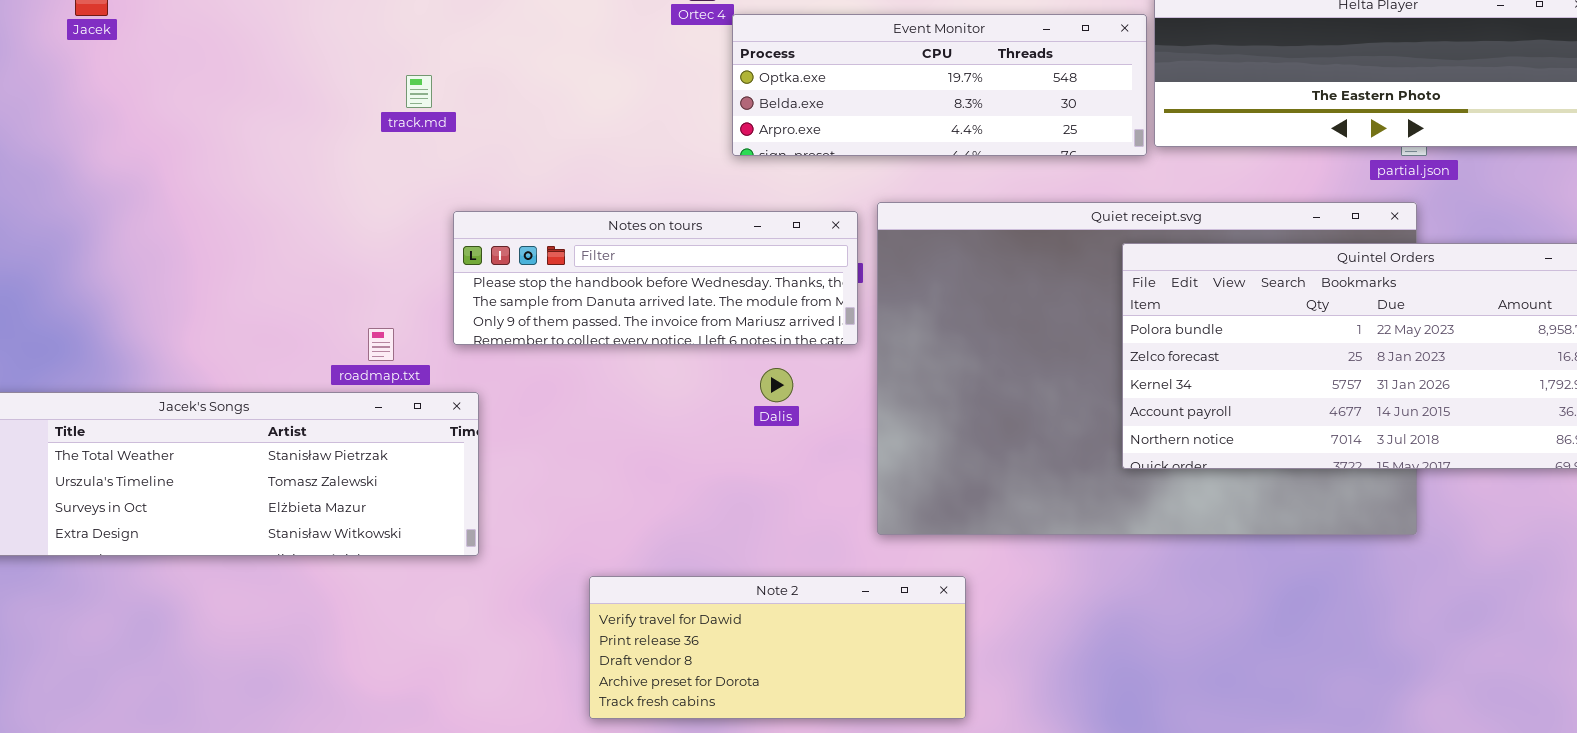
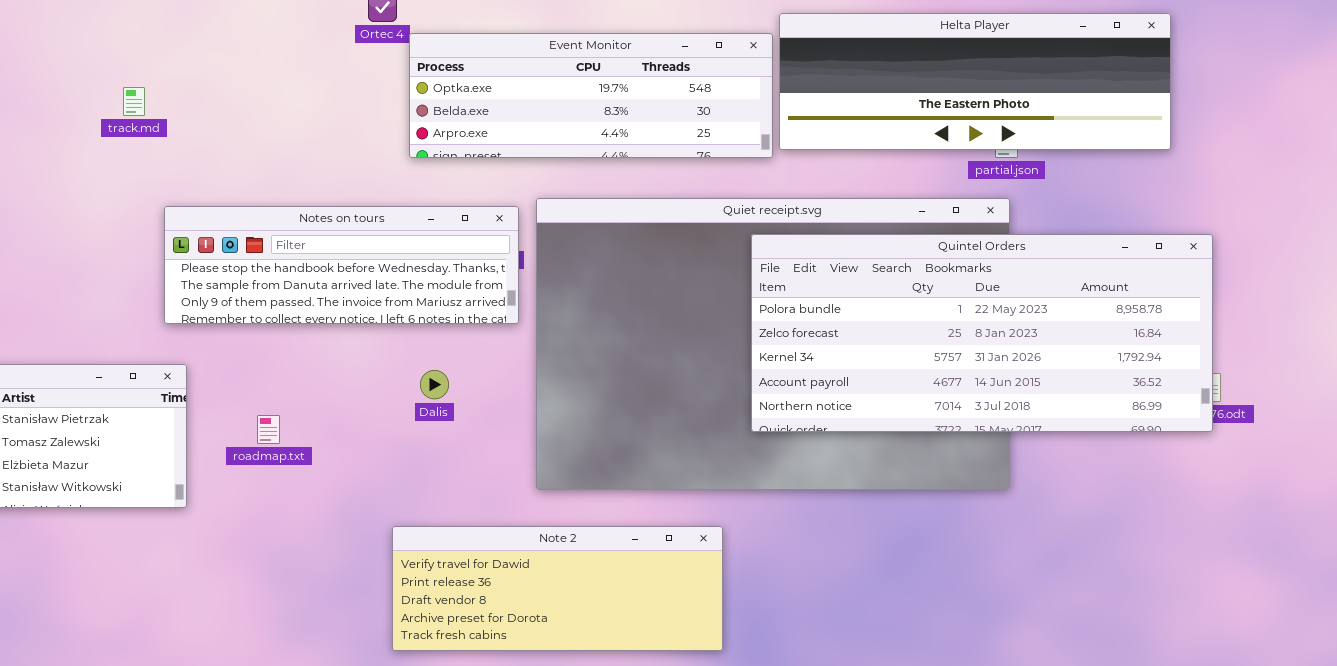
roadmap.txt: [368,328,394,361] -> [257,415,280,444], moved
Dalis: [760,368,793,402] -> [420,370,449,399], moved
Note 2: [589,576,966,719] -> [392,526,723,651], moved

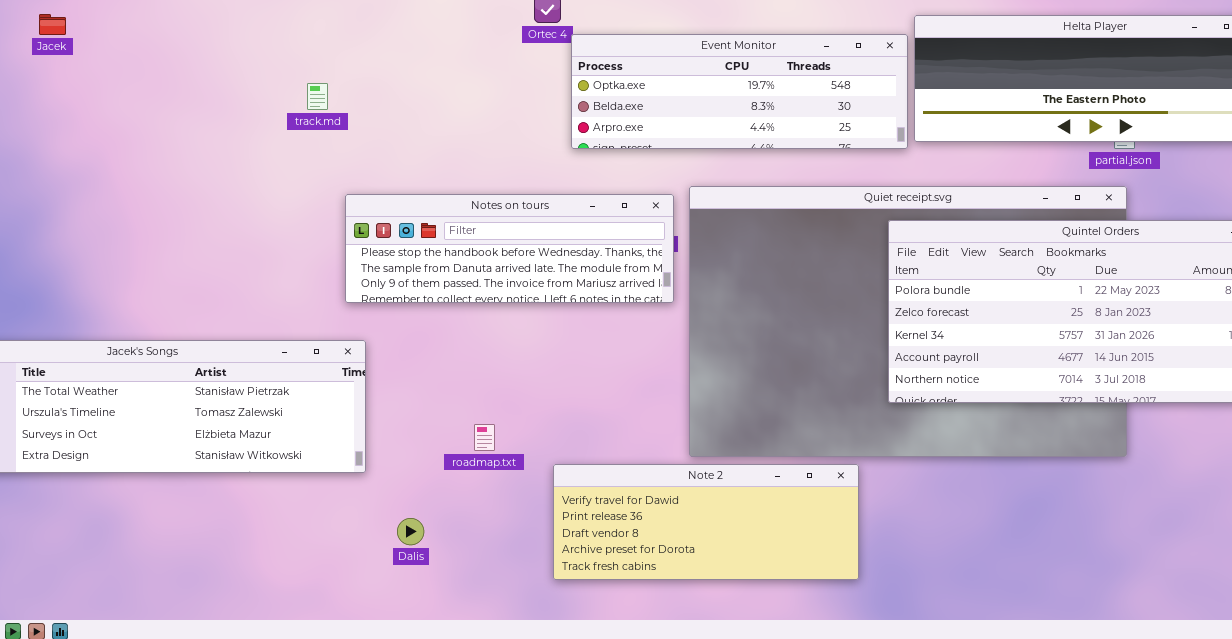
Dalis: [420,370,449,399] -> [397,518,424,545], moved
roadmap.txt: [257,415,280,444] -> [474,424,495,451], moved
Note 2: [392,526,723,651] -> [553,464,859,580], moved

